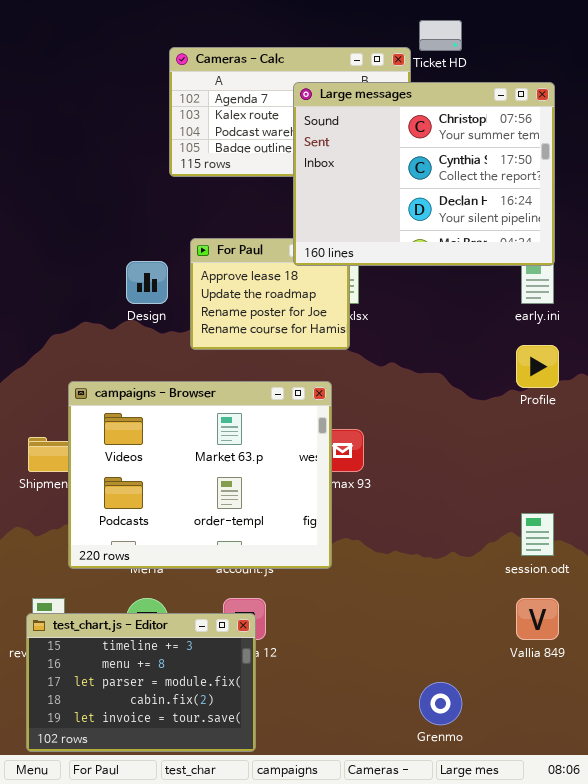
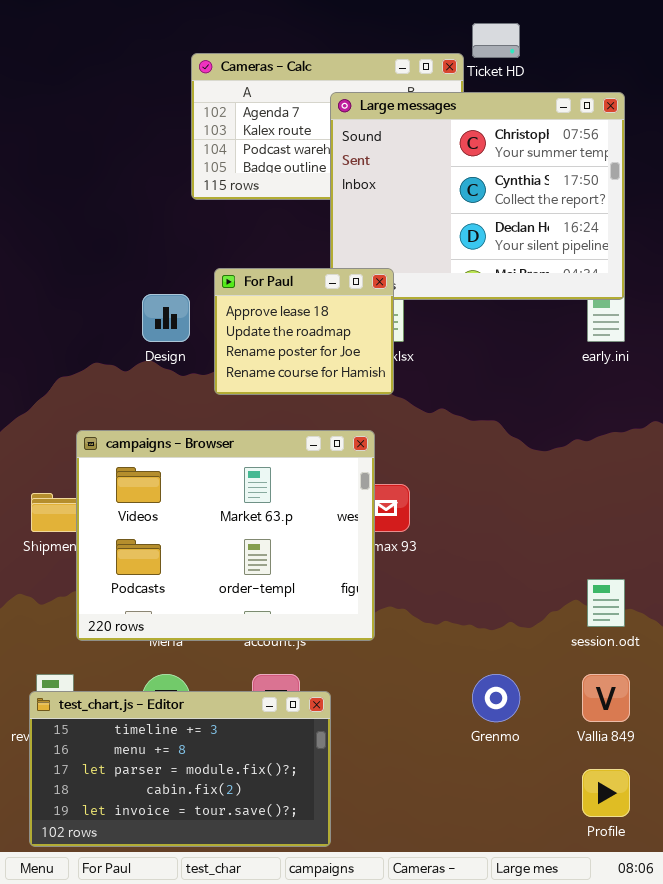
For Paul: [190,238,350,350] -> [214,268,394,395], raised
Profile: [516,345,559,388] -> [582,769,630,817], moved
test_chart.js - Editor: [26,613,256,752] -> [29,691,331,847], resized
Grenmo: [419,682,462,725] -> [472,674,520,722], moved

